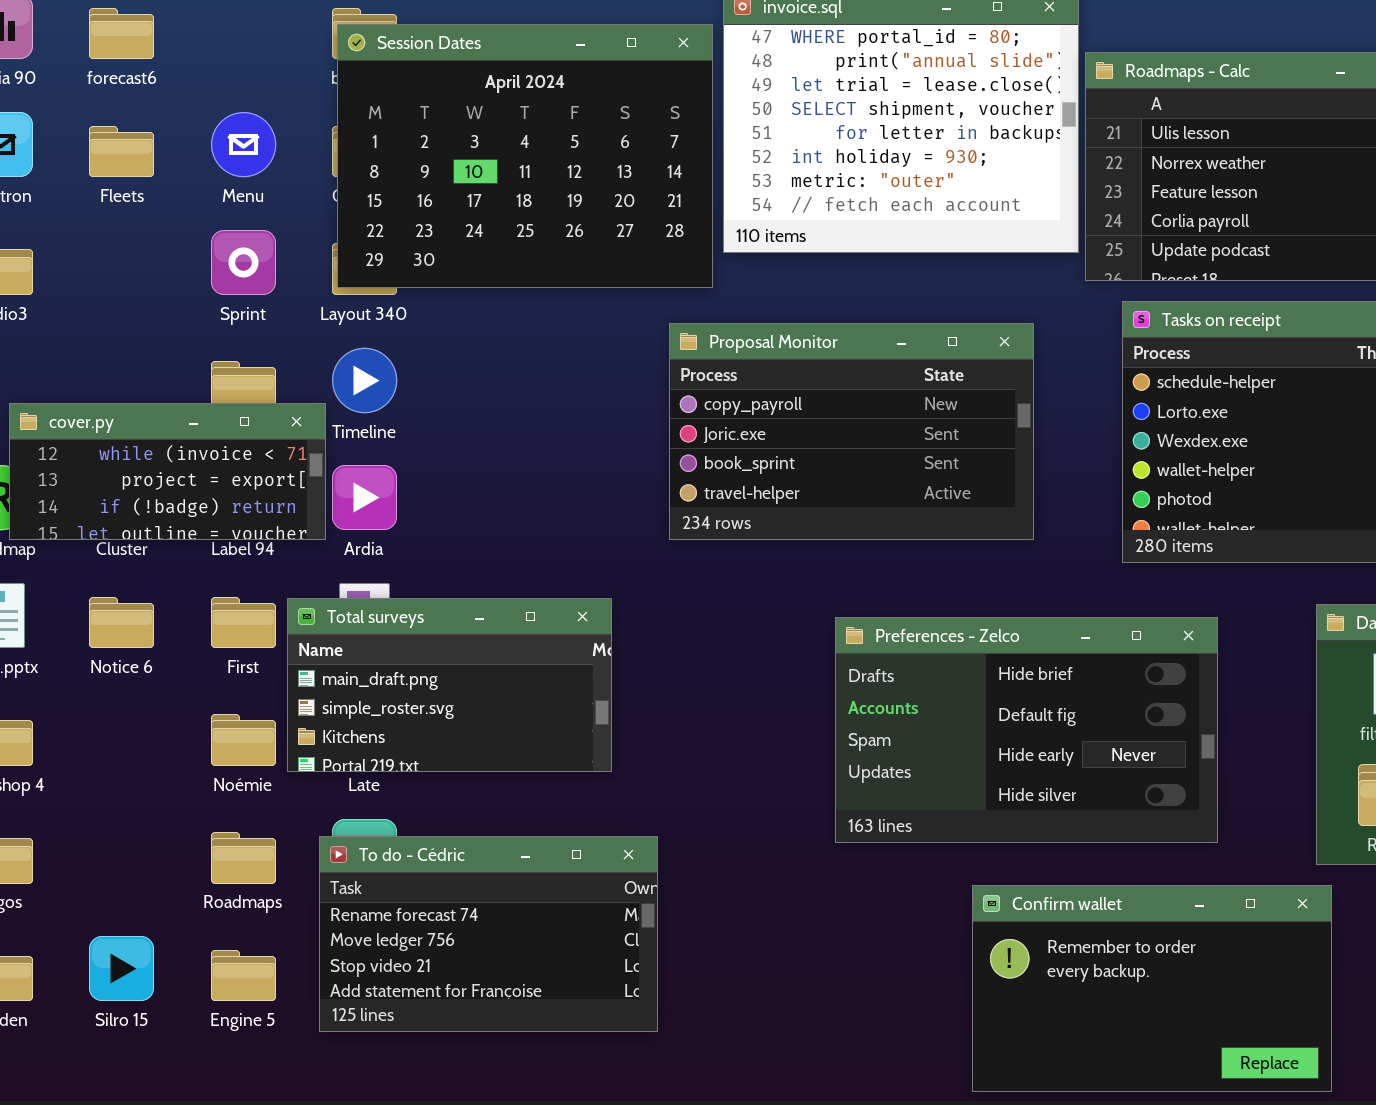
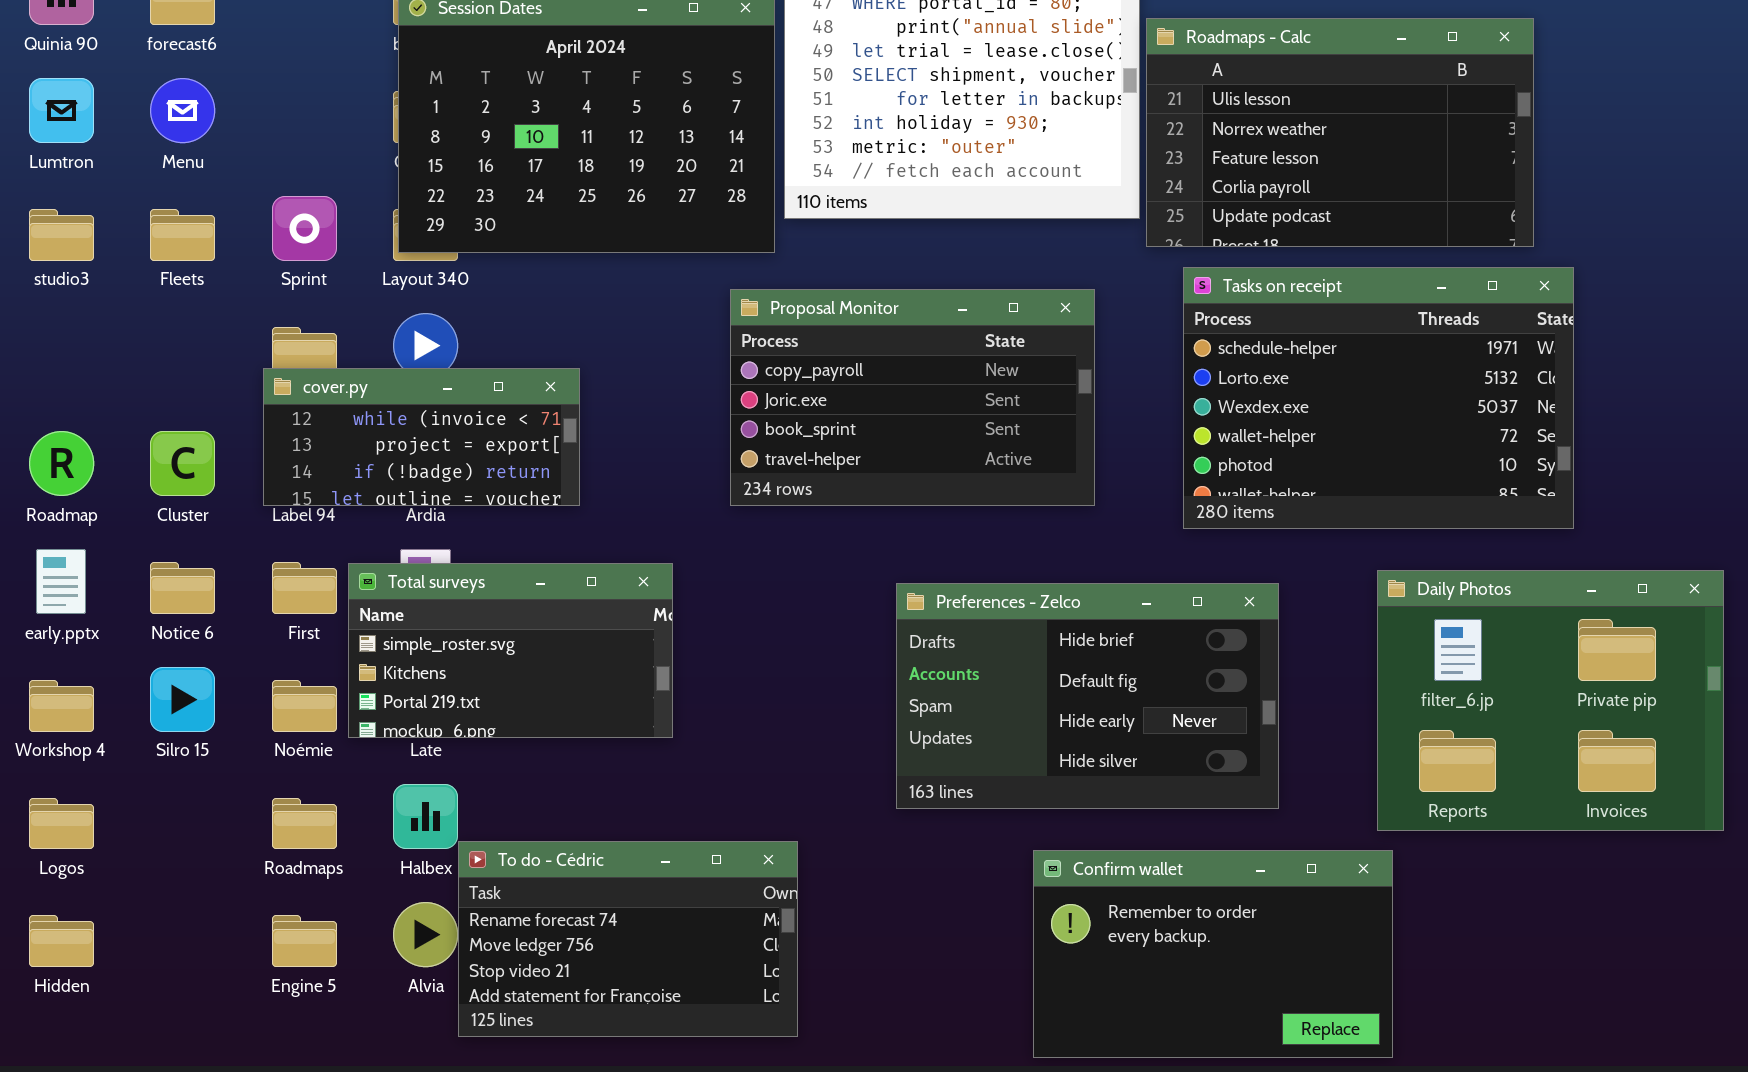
Menu: [211,112,276,177] -> [150,78,215,143], moved
Fleets: [89,126,154,177] -> [150,209,215,261], moved
cover.py: [9,403,326,540] -> [263,368,580,506], moved
Total surveys: [287,598,612,772] -> [348,563,673,738], scrolled down 1 row
To do - Cédric: [319,836,658,1032] -> [458,841,798,1037], moved
Silro 15: [89,936,154,1001] -> [150,667,215,732], moved

